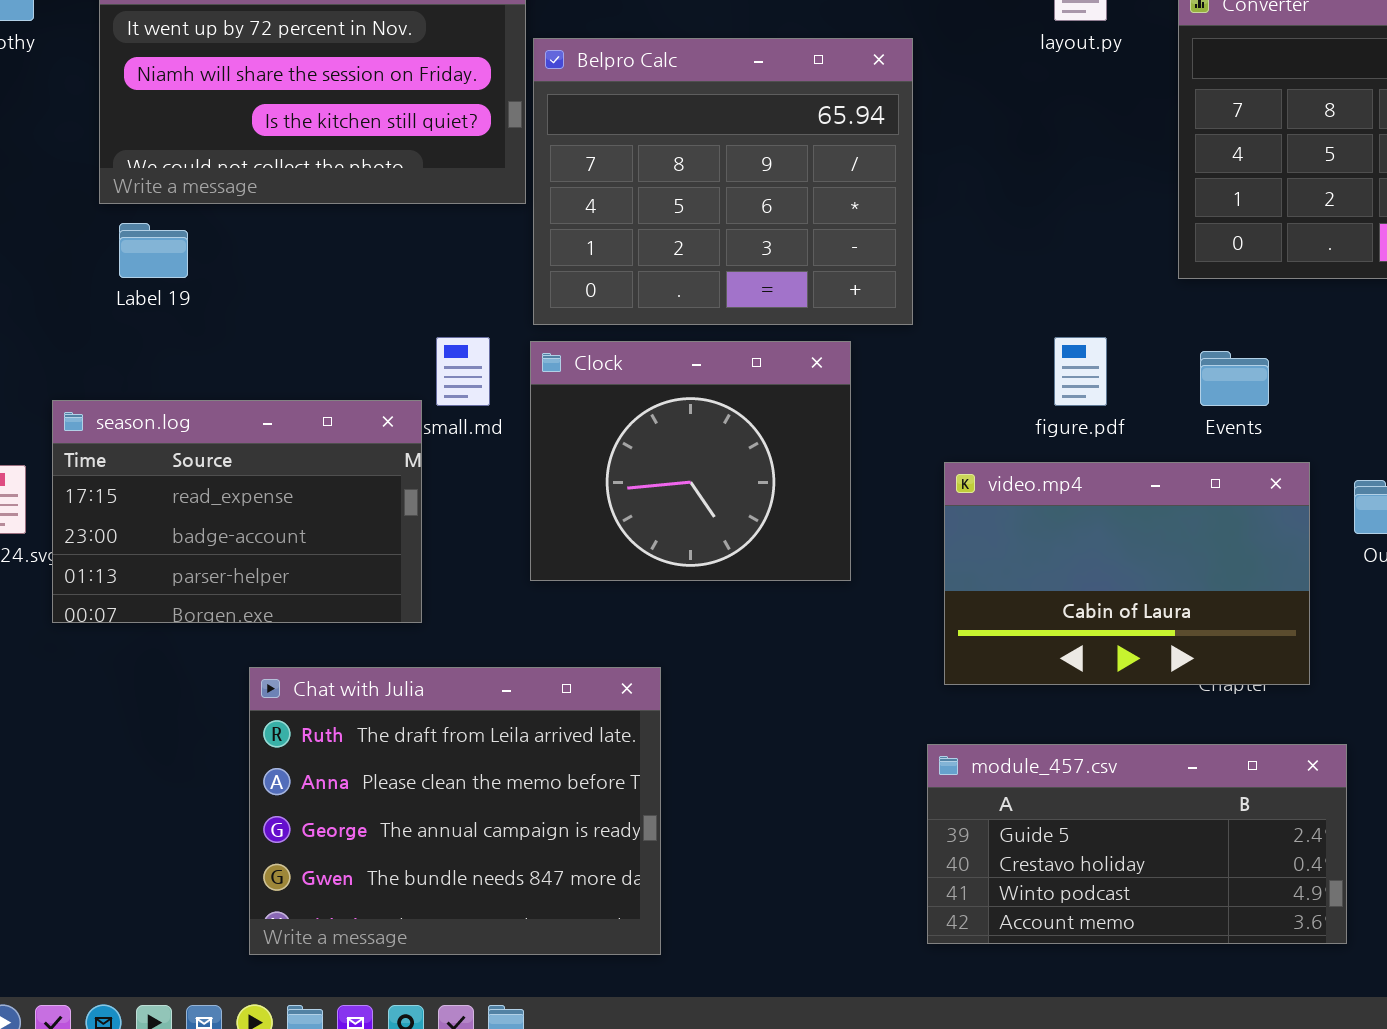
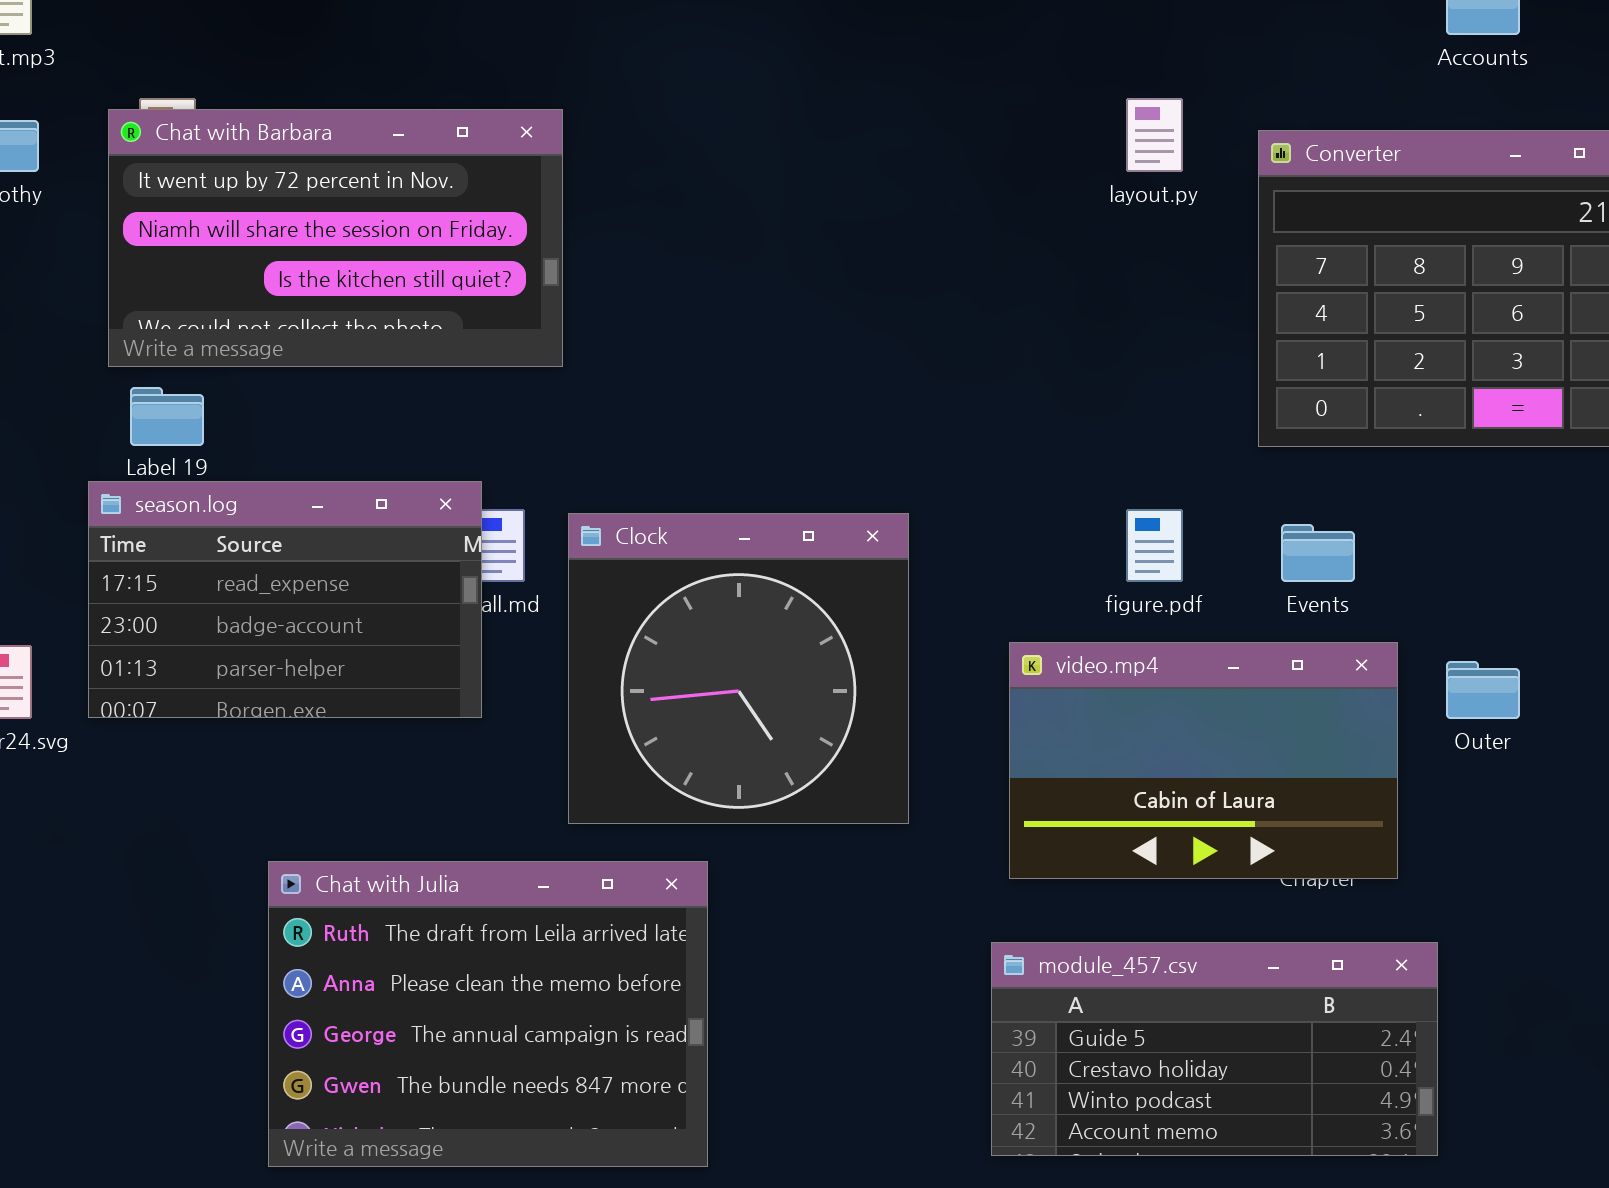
Belpro Calc: [533,38,913,325] -> none, closed
Clock: [530,341,851,581] -> [568,513,909,824], resized
season.log: [52,400,422,623] -> [88,481,482,718], moved

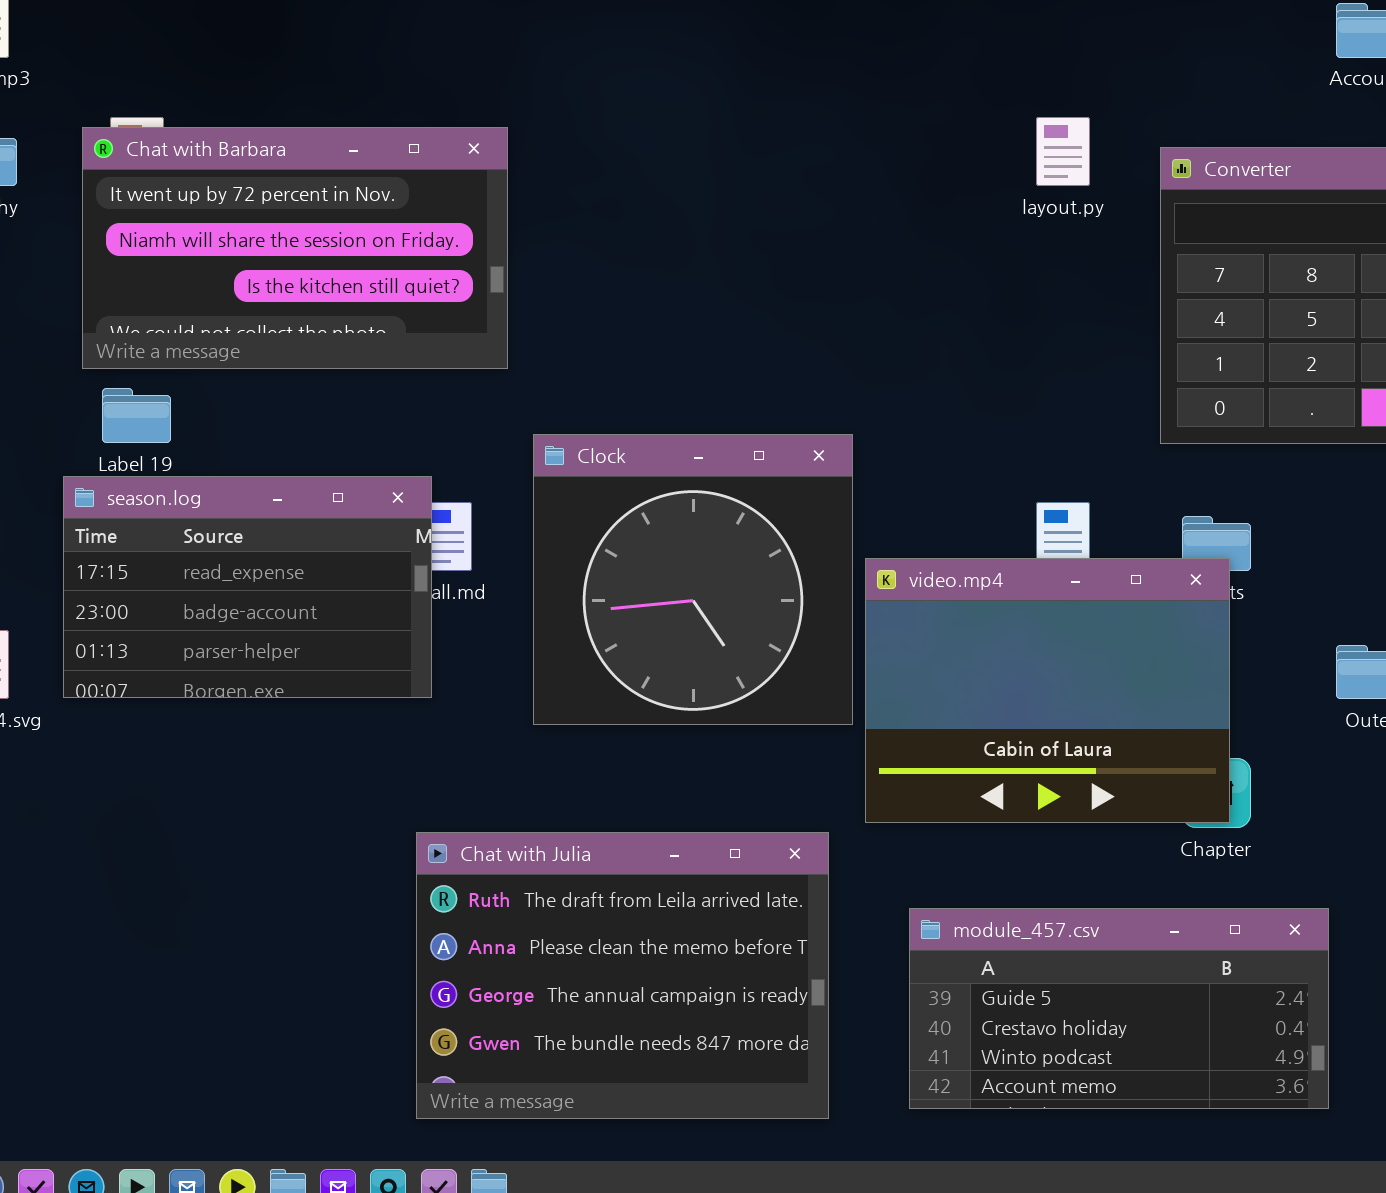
Clock: [568,513,909,824] -> [533,434,853,725], moved
video.mp4: [1009,642,1398,879] -> [865,558,1230,823], moved, resized
Chat with Julia: [268,861,708,1167] -> [416,832,829,1119], moved

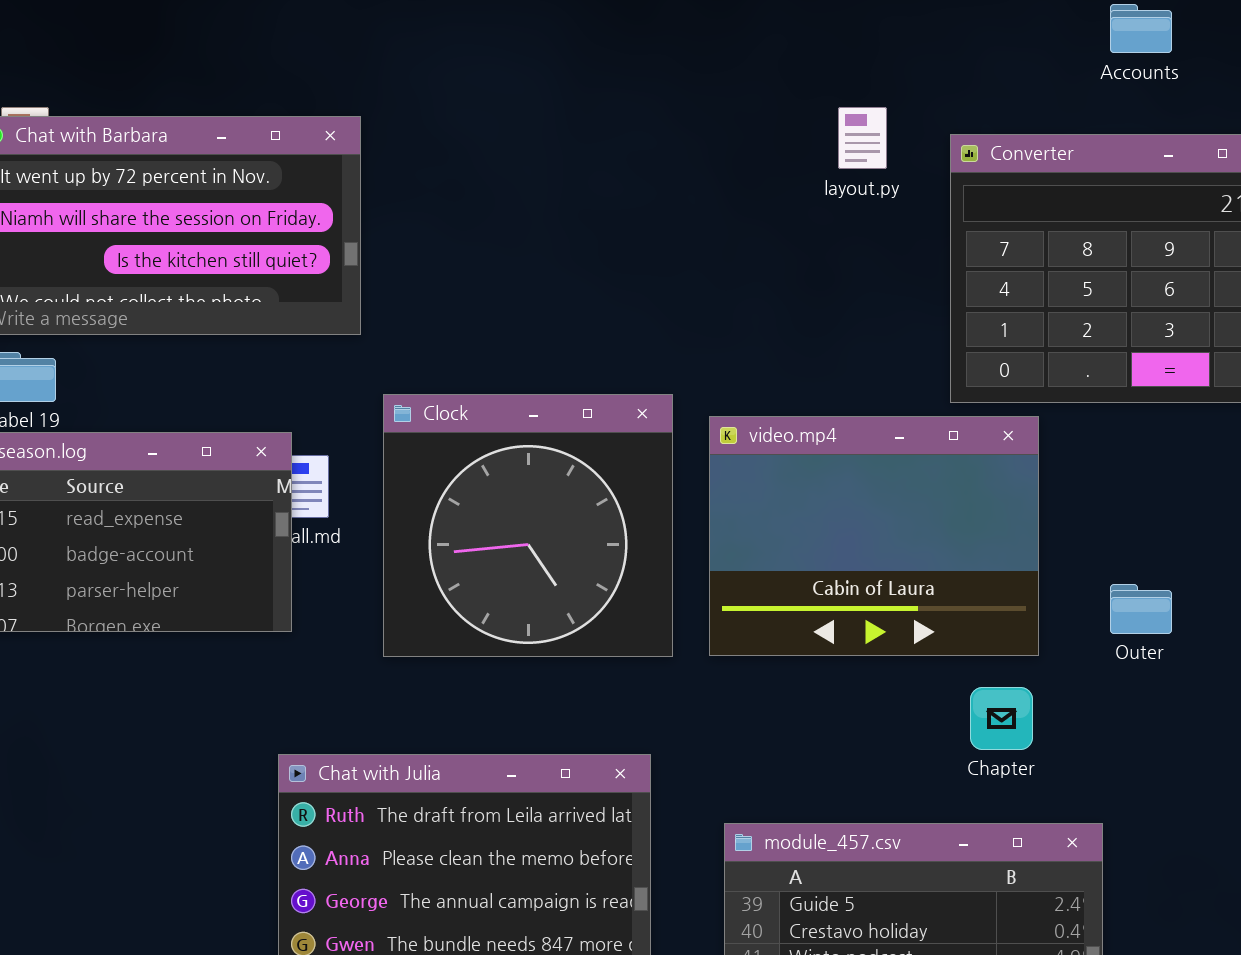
video.mp4: [865,558,1230,823] -> [709,416,1039,656], moved

